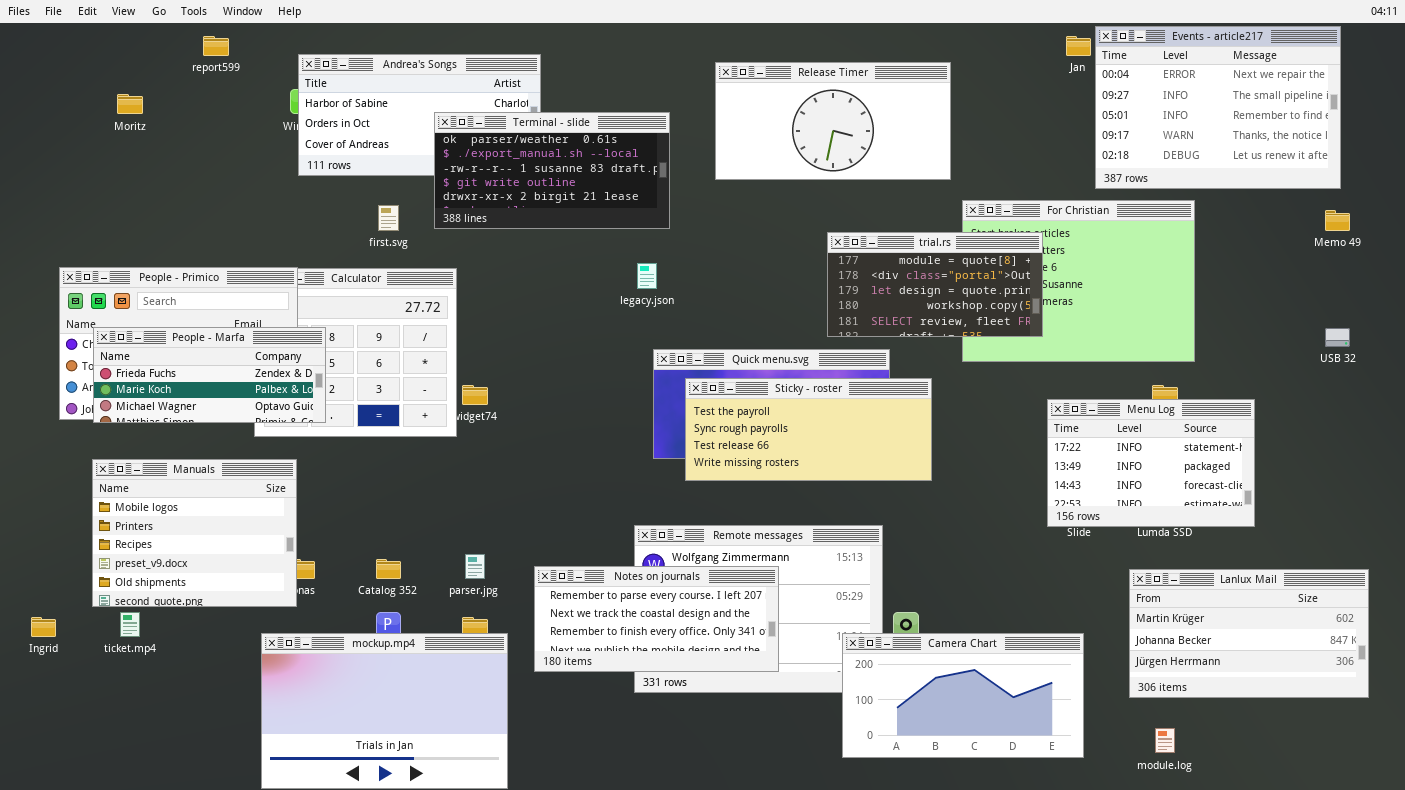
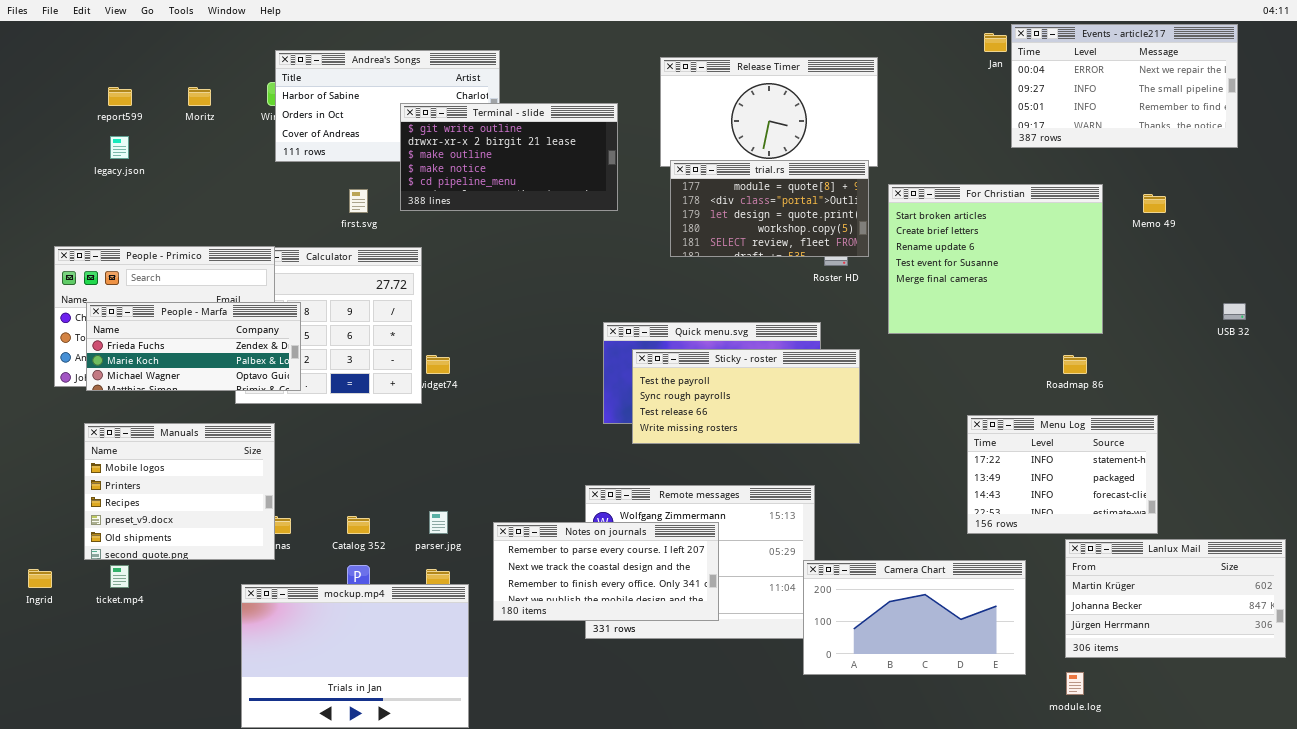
Events - article217: [1095,26,1341,189] -> [1011,24,1238,148], resized
report599: [203,36,229,56] -> [108,87,132,106], moved
Moritz: [117,94,143,114] -> [188,87,211,106], moved
Terminal - slide: [434,112,670,229] -> [400,103,618,211], scrolled down 3 rows
Memo 49: [1325,210,1350,231] -> [1143,194,1166,213], moved
trial.rs: [827,232,1043,337] -> [670,160,869,257], moved
legacy.json: [637,263,657,289] -> [110,136,129,159], moved
Menu Log: [1047,399,1255,527] -> [967,415,1158,534], moved
Lanlux Mail: [1129,569,1369,698] -> [1065,539,1286,658], moved
Camera Chart: [842,633,1084,758] -> [803,560,1026,675], moved

